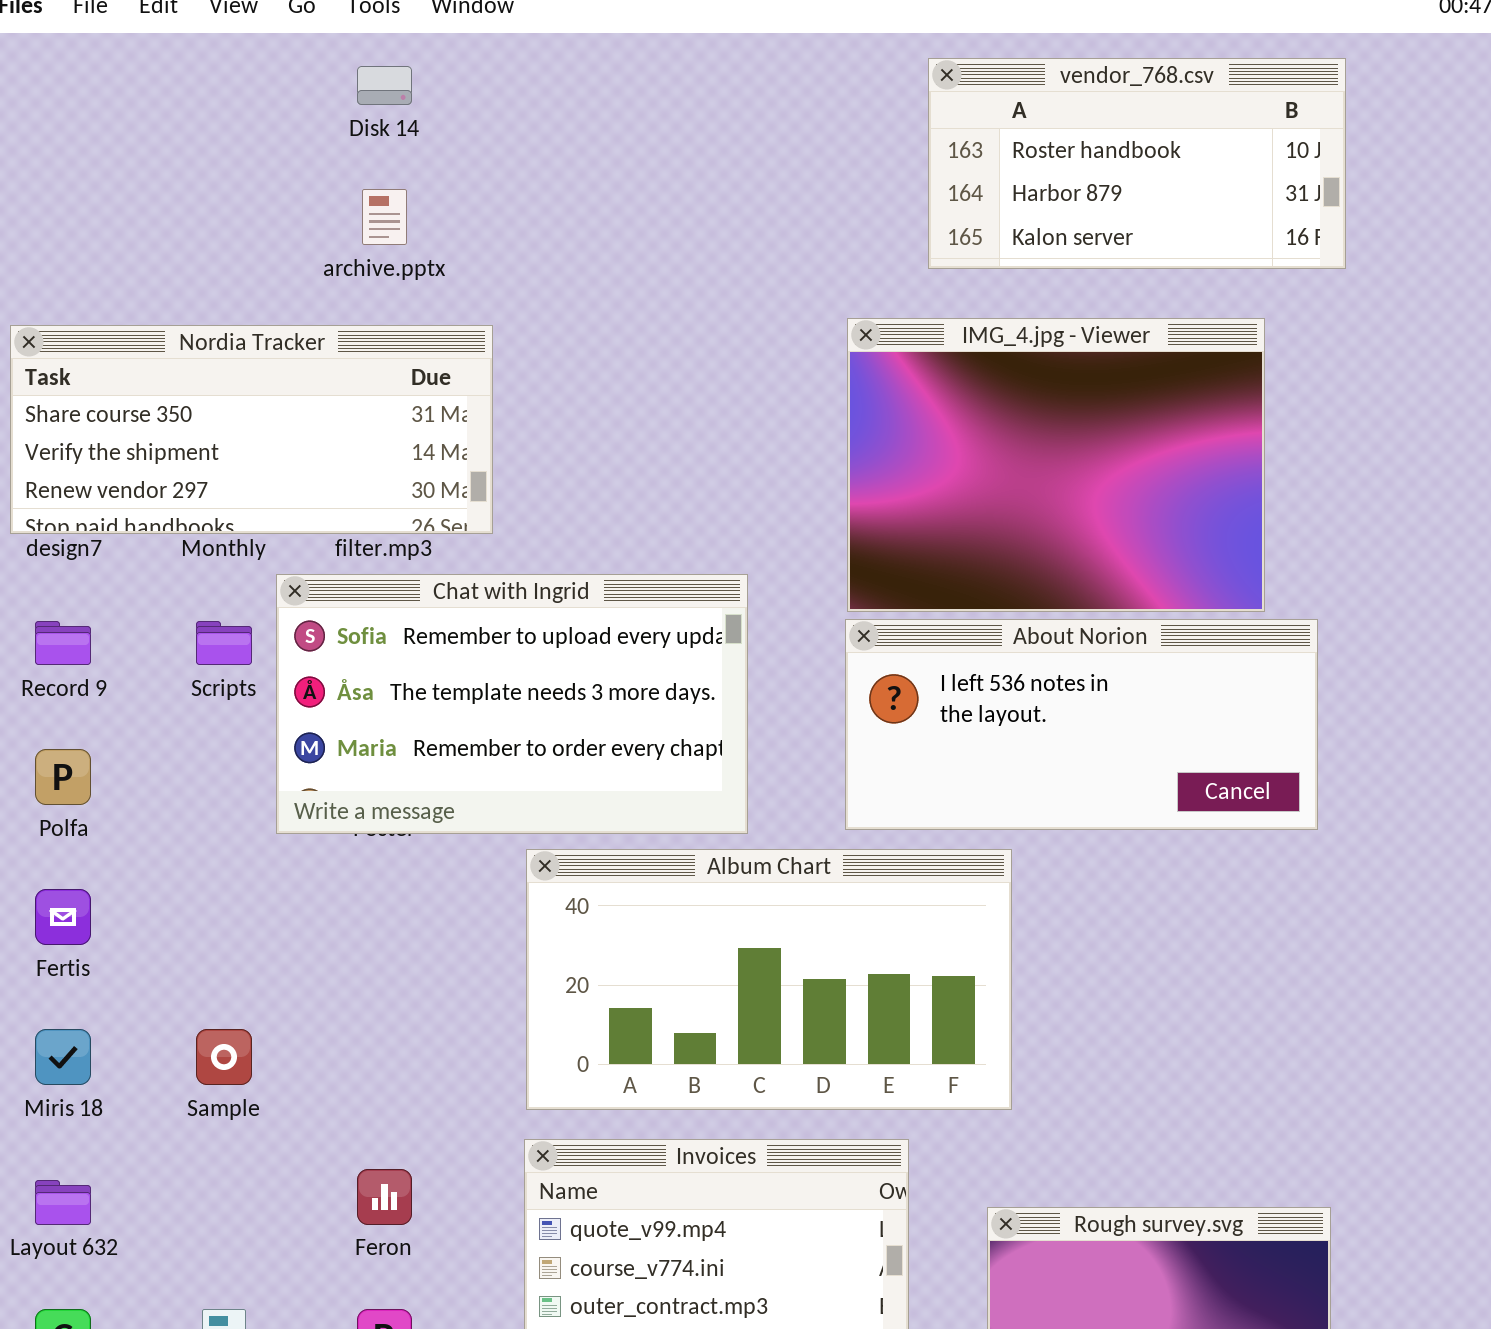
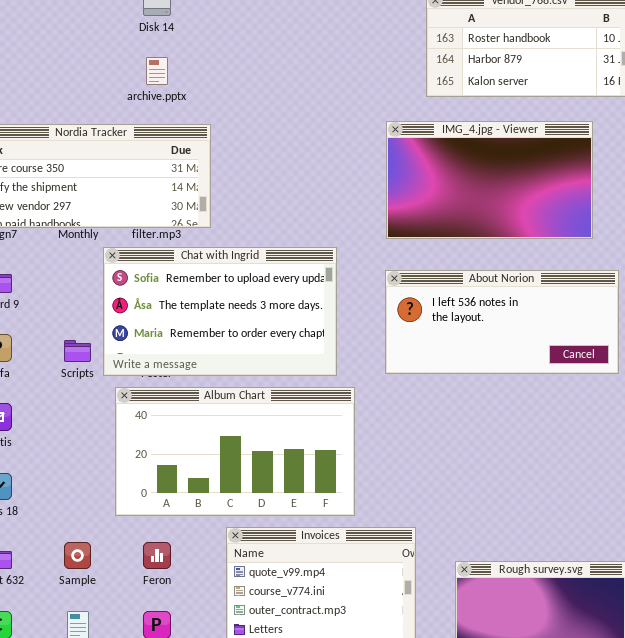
IMG_4.jpg - Viewer: [847,318,1265,612] -> [386,121,593,239], resized
Scripts: [196,621,252,665] -> [64,340,91,362], moved
Album Chart: [526,849,1012,1110] -> [115,387,355,516], moved
Sample: [196,1029,252,1085] -> [64,542,91,569], moved

